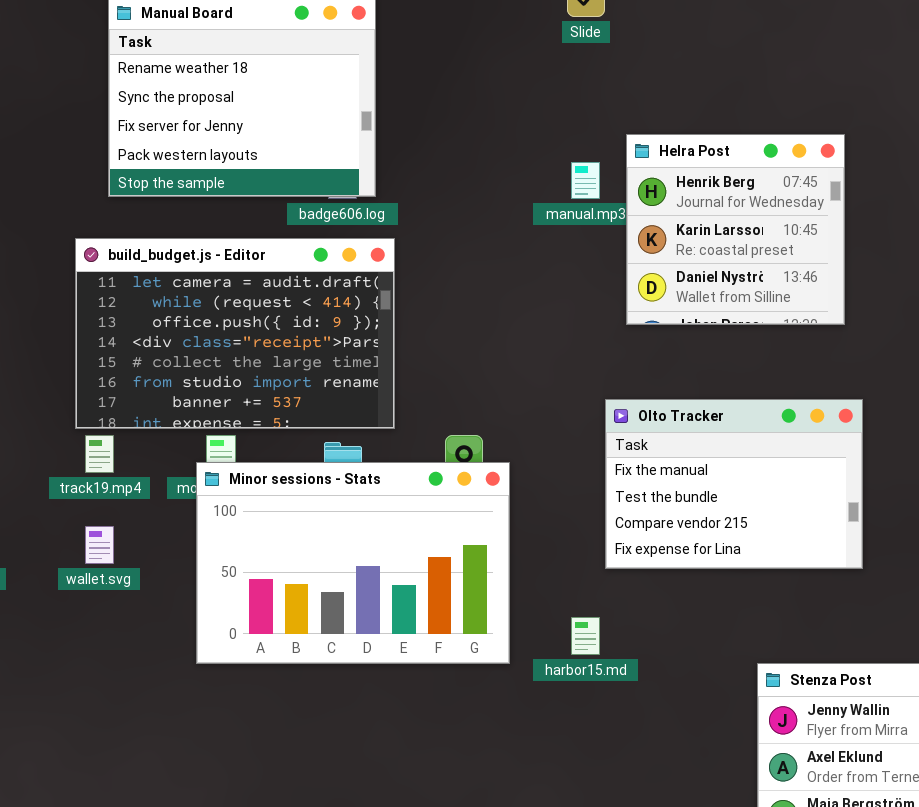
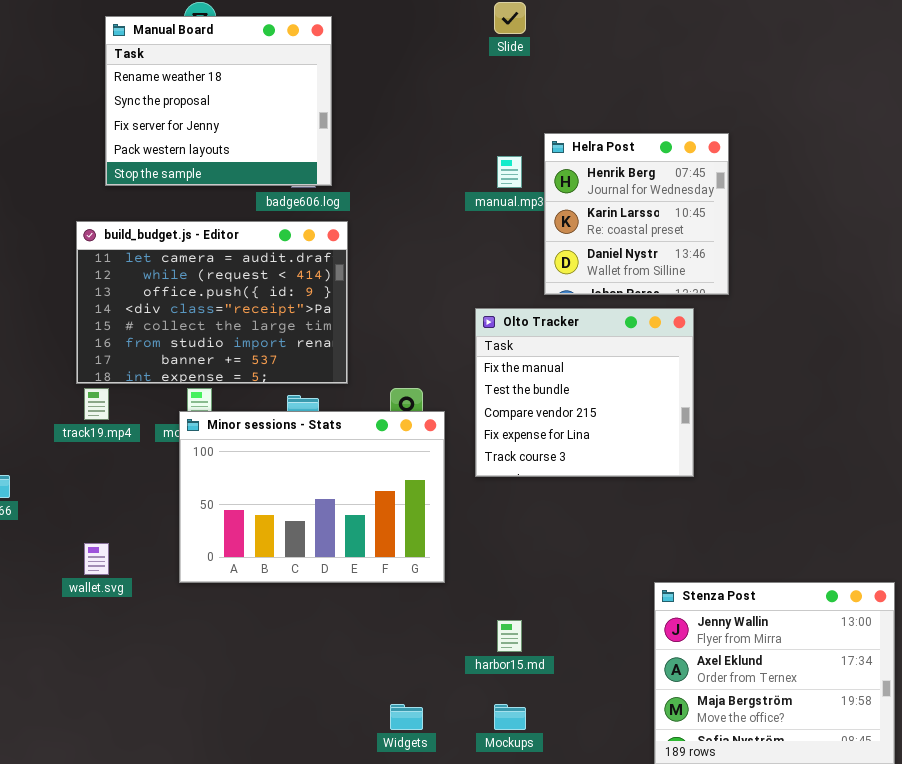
Olto Tracker: [605,399,863,569] -> [475,308,694,477], moved, resized
wallet.svg: [85,526,114,564] -> [84,543,109,575], moved
harbor15.md: [571,617,600,655] -> [497,620,522,652], moved

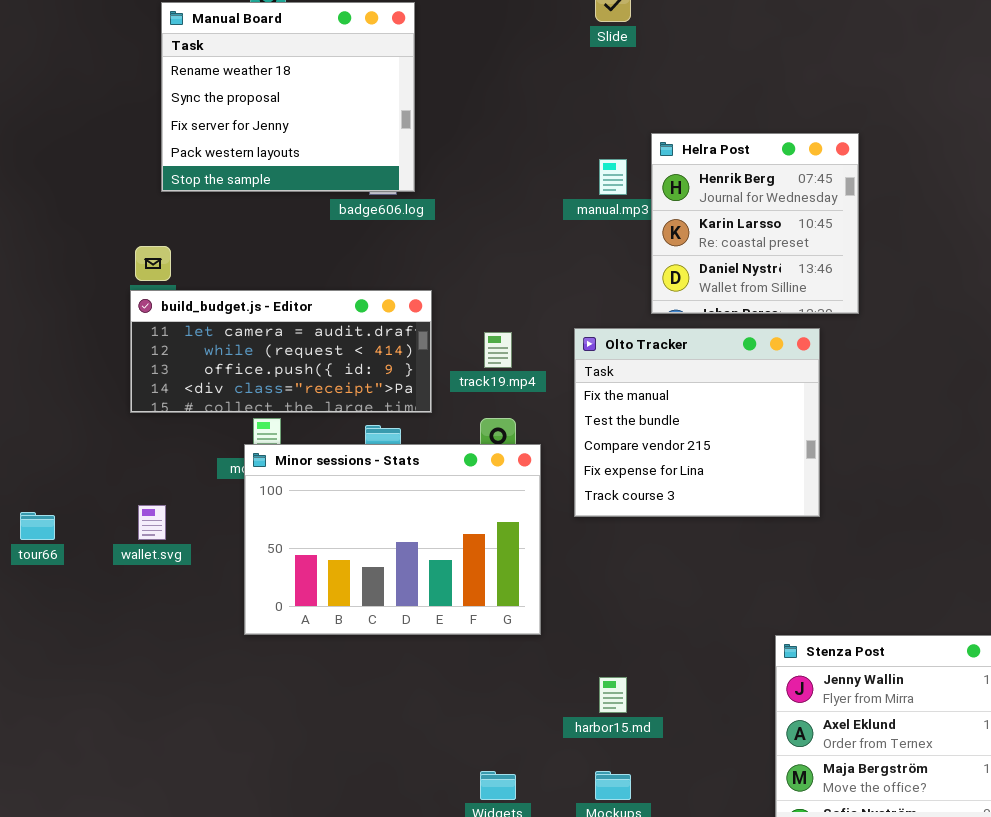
build_budget.js - Editor: [76,221,348,384] -> [130,290,432,413], resized
track19.mp4: [84,388,109,420] -> [484,332,512,368], moved
wallet.svg: [84,543,109,575] -> [138,505,166,540], moved

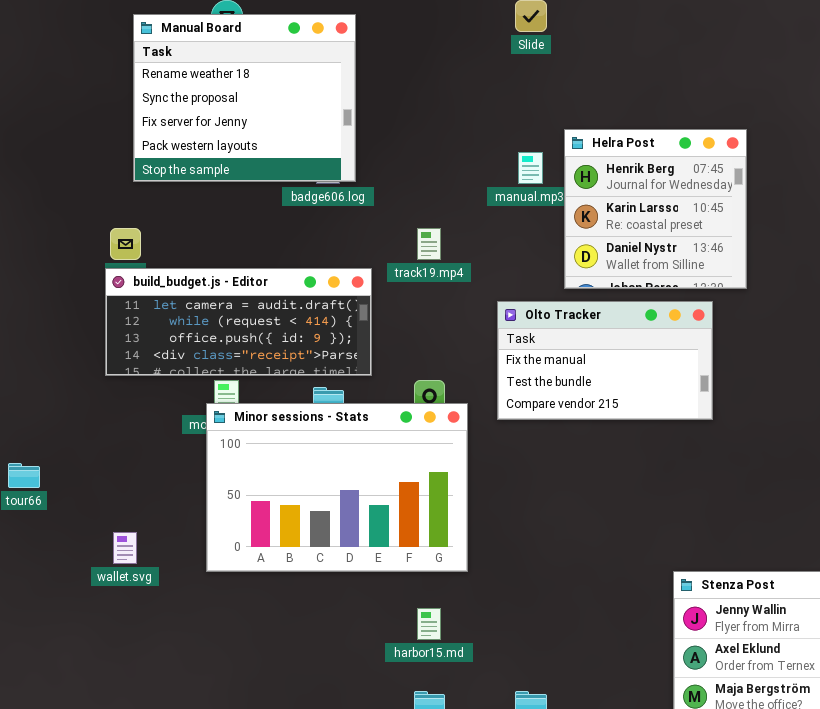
Olto Tracker: [574,328,820,517] -> [497,301,713,420], resized
track19.mp4: [484,332,512,368] -> [417,228,441,260], moved
wallet.svg: [138,505,166,540] -> [113,532,137,564], moved
harbor15.md: [599,677,627,713] -> [417,608,441,640], moved

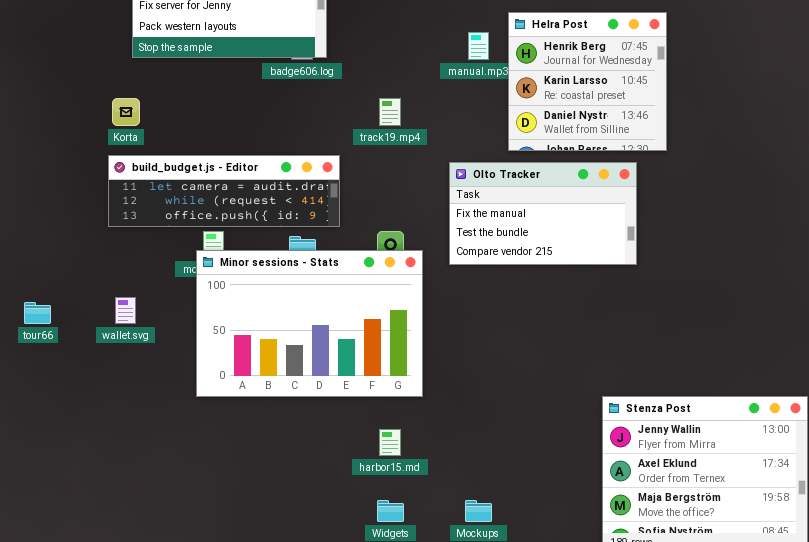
build_budget.js - Editor: [105,268,372,376] -> [108,155,340,227], resized
wallet.svg: [113,532,137,564] -> [115,297,136,324], moved

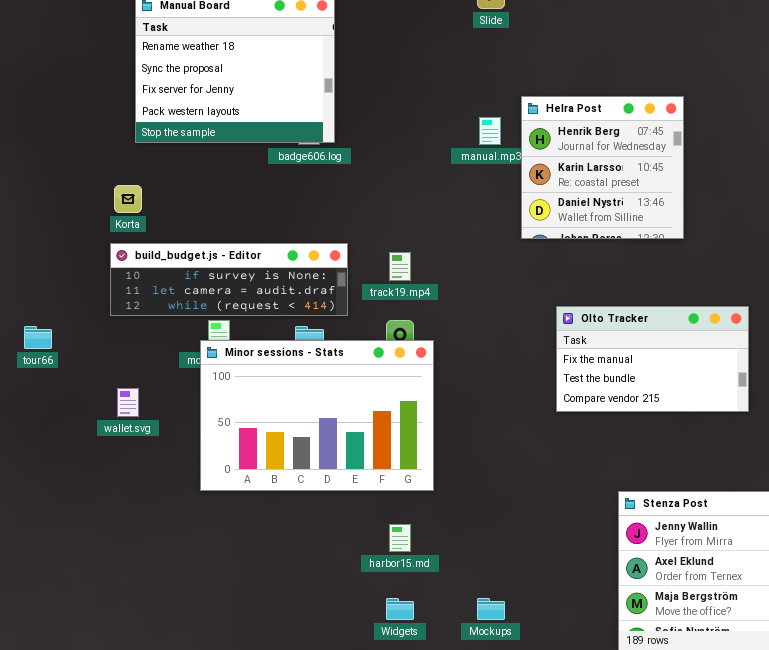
track19.mp4: [379,98,401,126] -> [389,252,411,281], moved
build_budget.js - Editor: [108,155,340,227] -> [110,243,348,316], scrolled up 1 row
Olto Tracker: [449,162,637,265] -> [556,306,749,412], moved
tour66: [24,302,51,324] -> [24,326,52,349], moved

